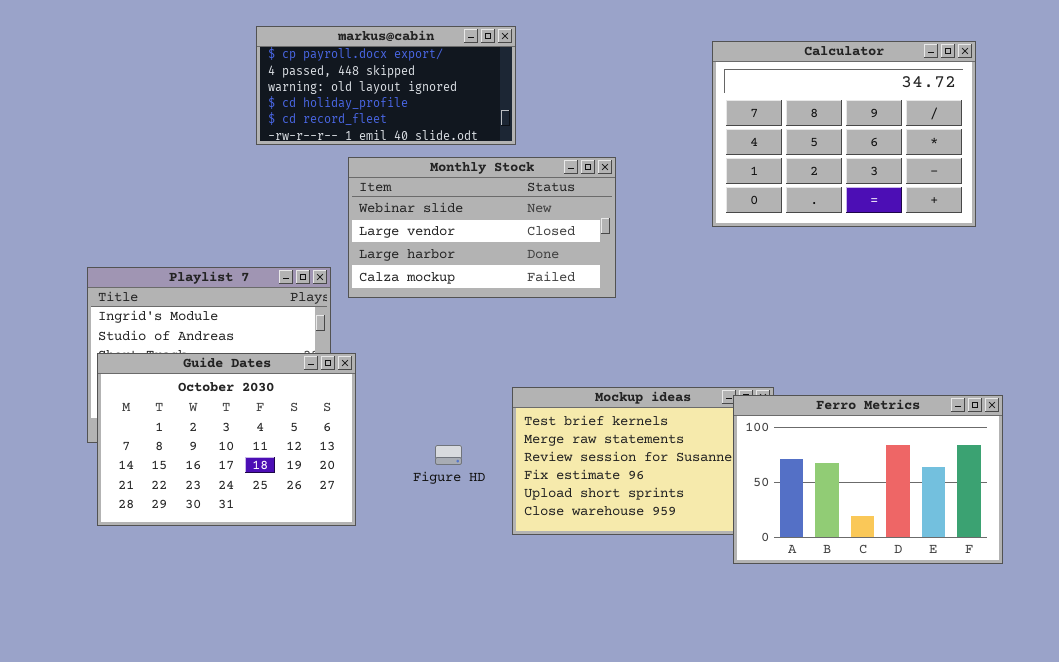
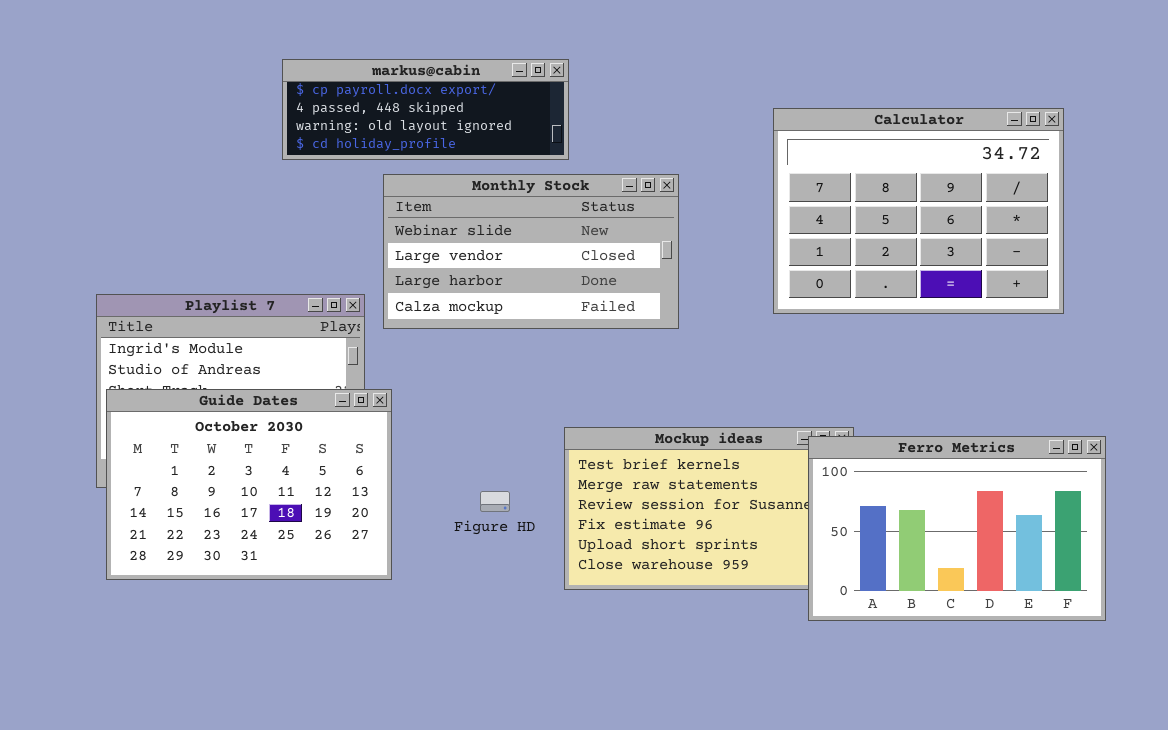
markus@cabin: [256,26,516,145] -> [282,59,569,160], resized
Calculator: [712,41,976,227] -> [773,108,1064,314], moved

